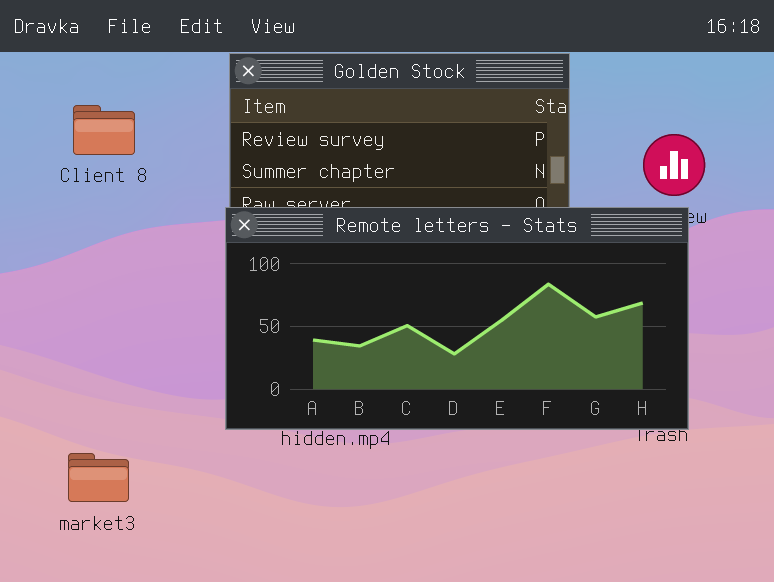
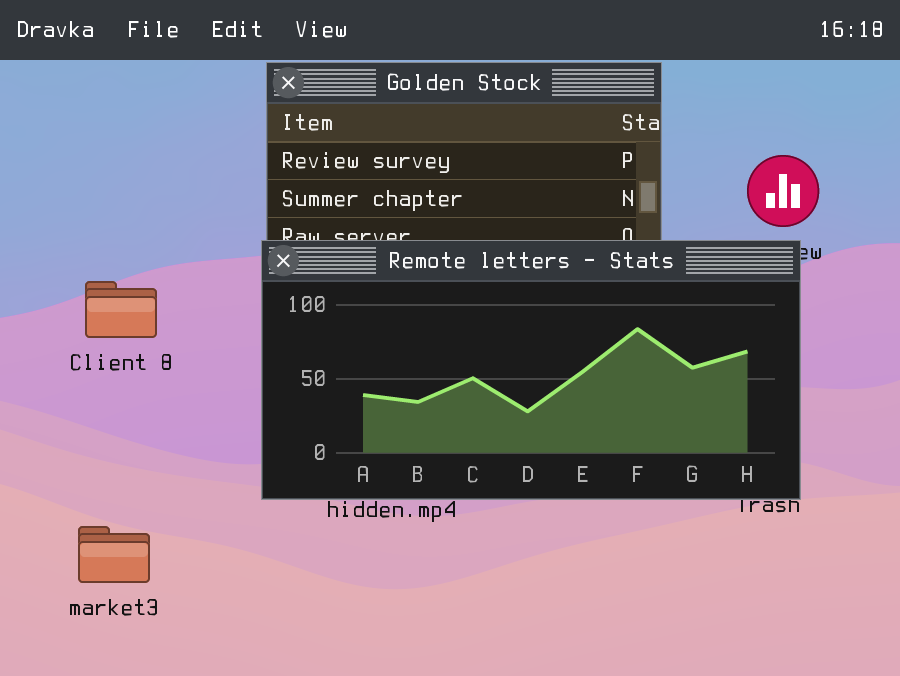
Client 8: [73,105,135,155] -> [85,281,157,338], moved

